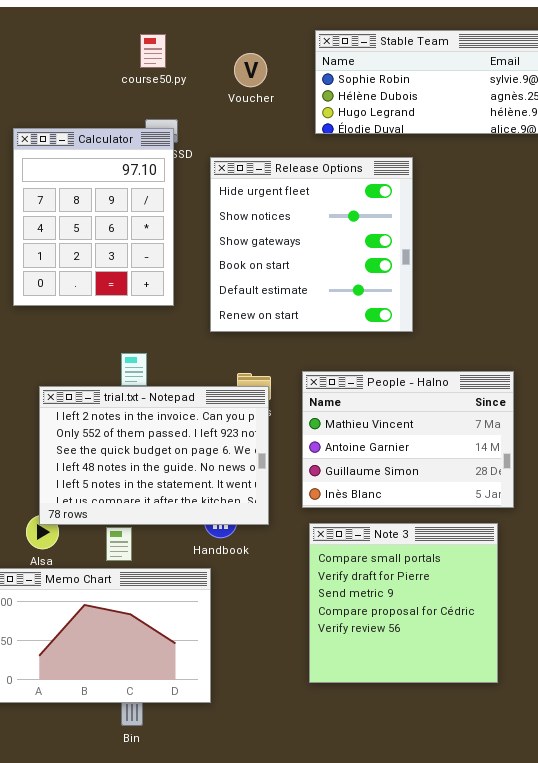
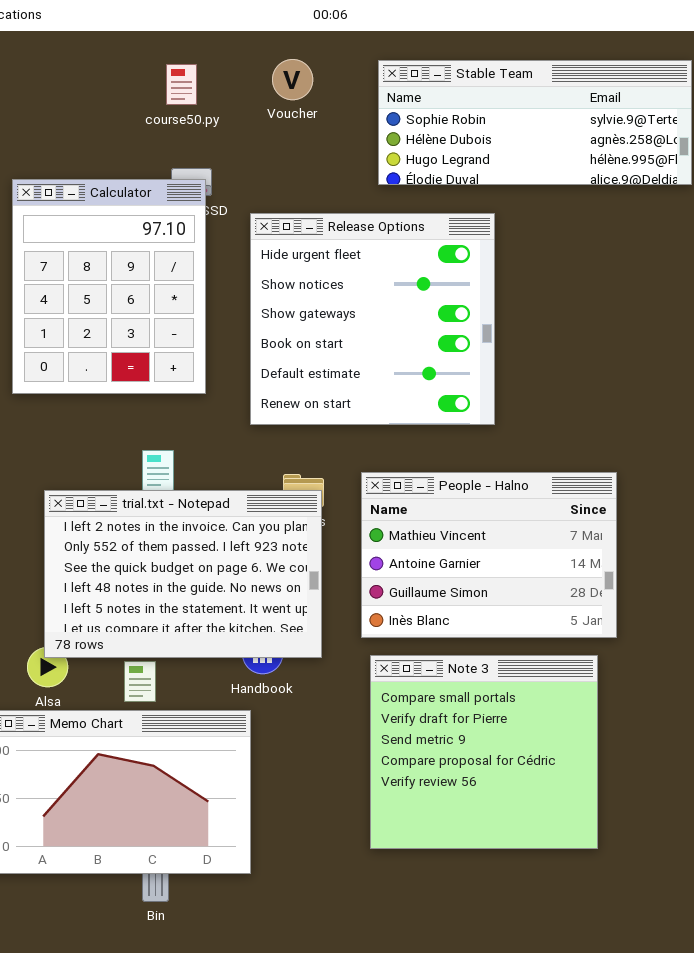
Voucher: [234,53,267,87] -> [272,59,313,100], moved

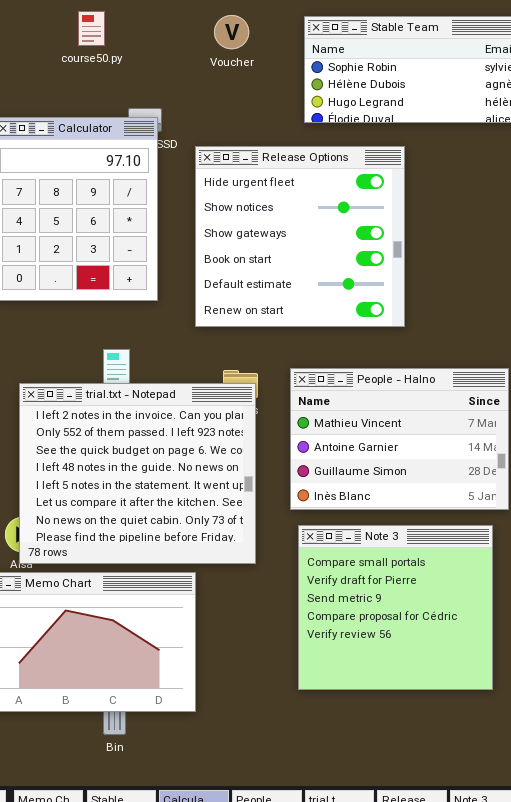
course50.py: [166,64,197,105] -> [78,11,105,46], moved
trial.txt - Notepad: [44,490,322,658] -> [19,383,256,564], resized

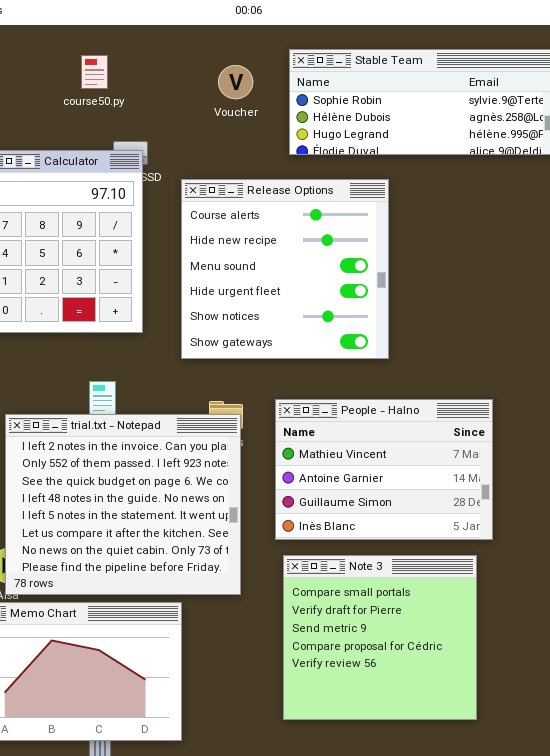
course50.py: [78,11,105,46] -> [81,55,108,89], moved
Voucher: [214,15,249,49] -> [218,65,253,99], moved
Release Options: [195,146,405,327] -> [181,179,389,359], scrolled up 3 rows

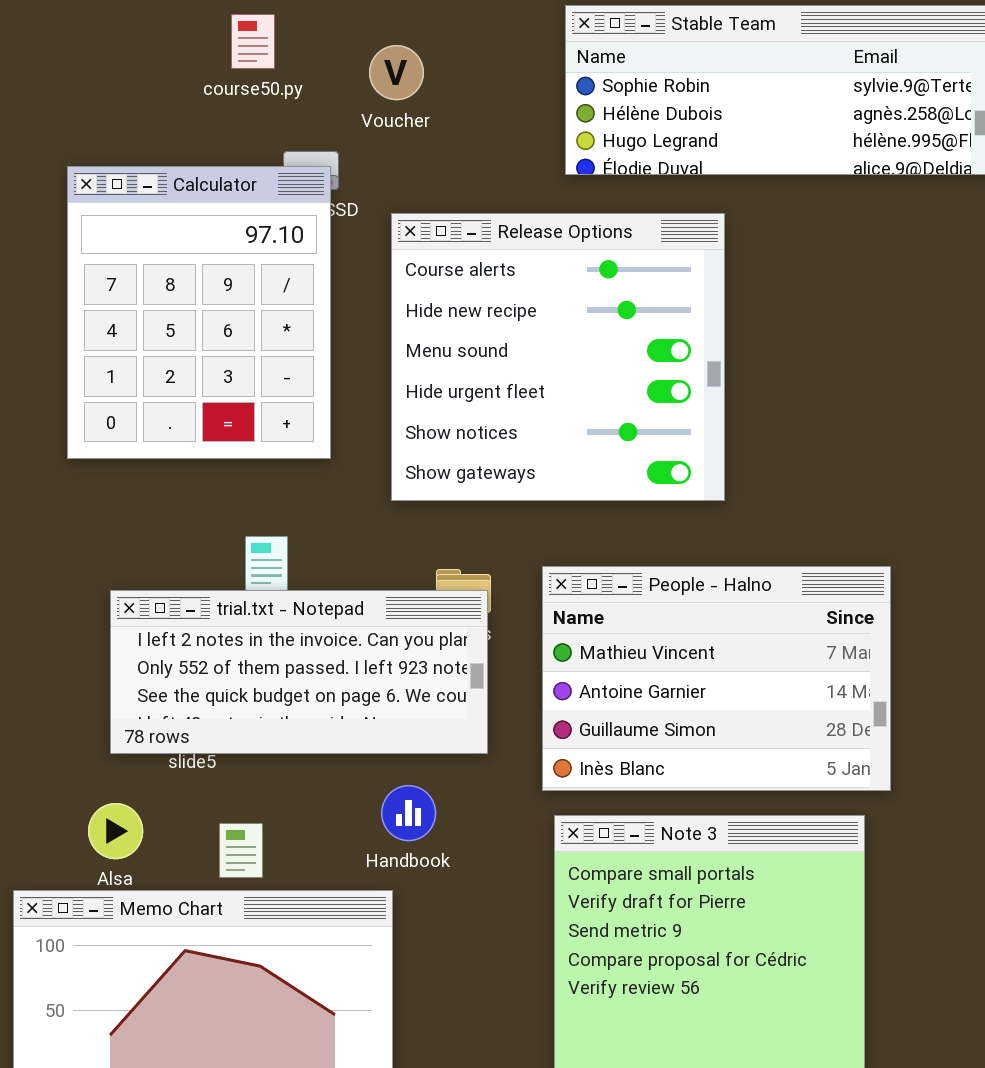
Voucher: [218,65,253,99] -> [369,45,424,100], moved
trial.txt - Notepad: [5,414,241,595] -> [110,590,488,754], resized

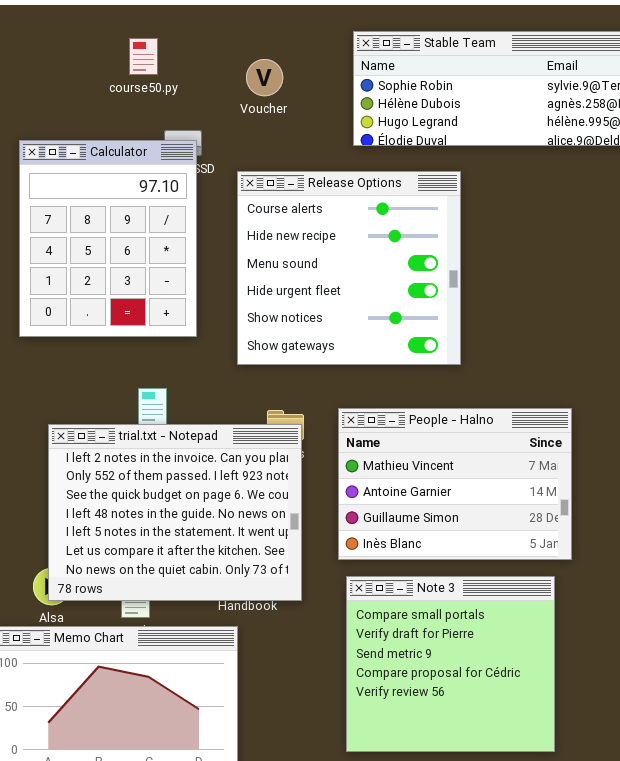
Voucher: [369,45,424,100] -> [246,59,283,96], moved
trial.txt - Notepad: [110,590,488,754] -> [48,424,302,601], resized

